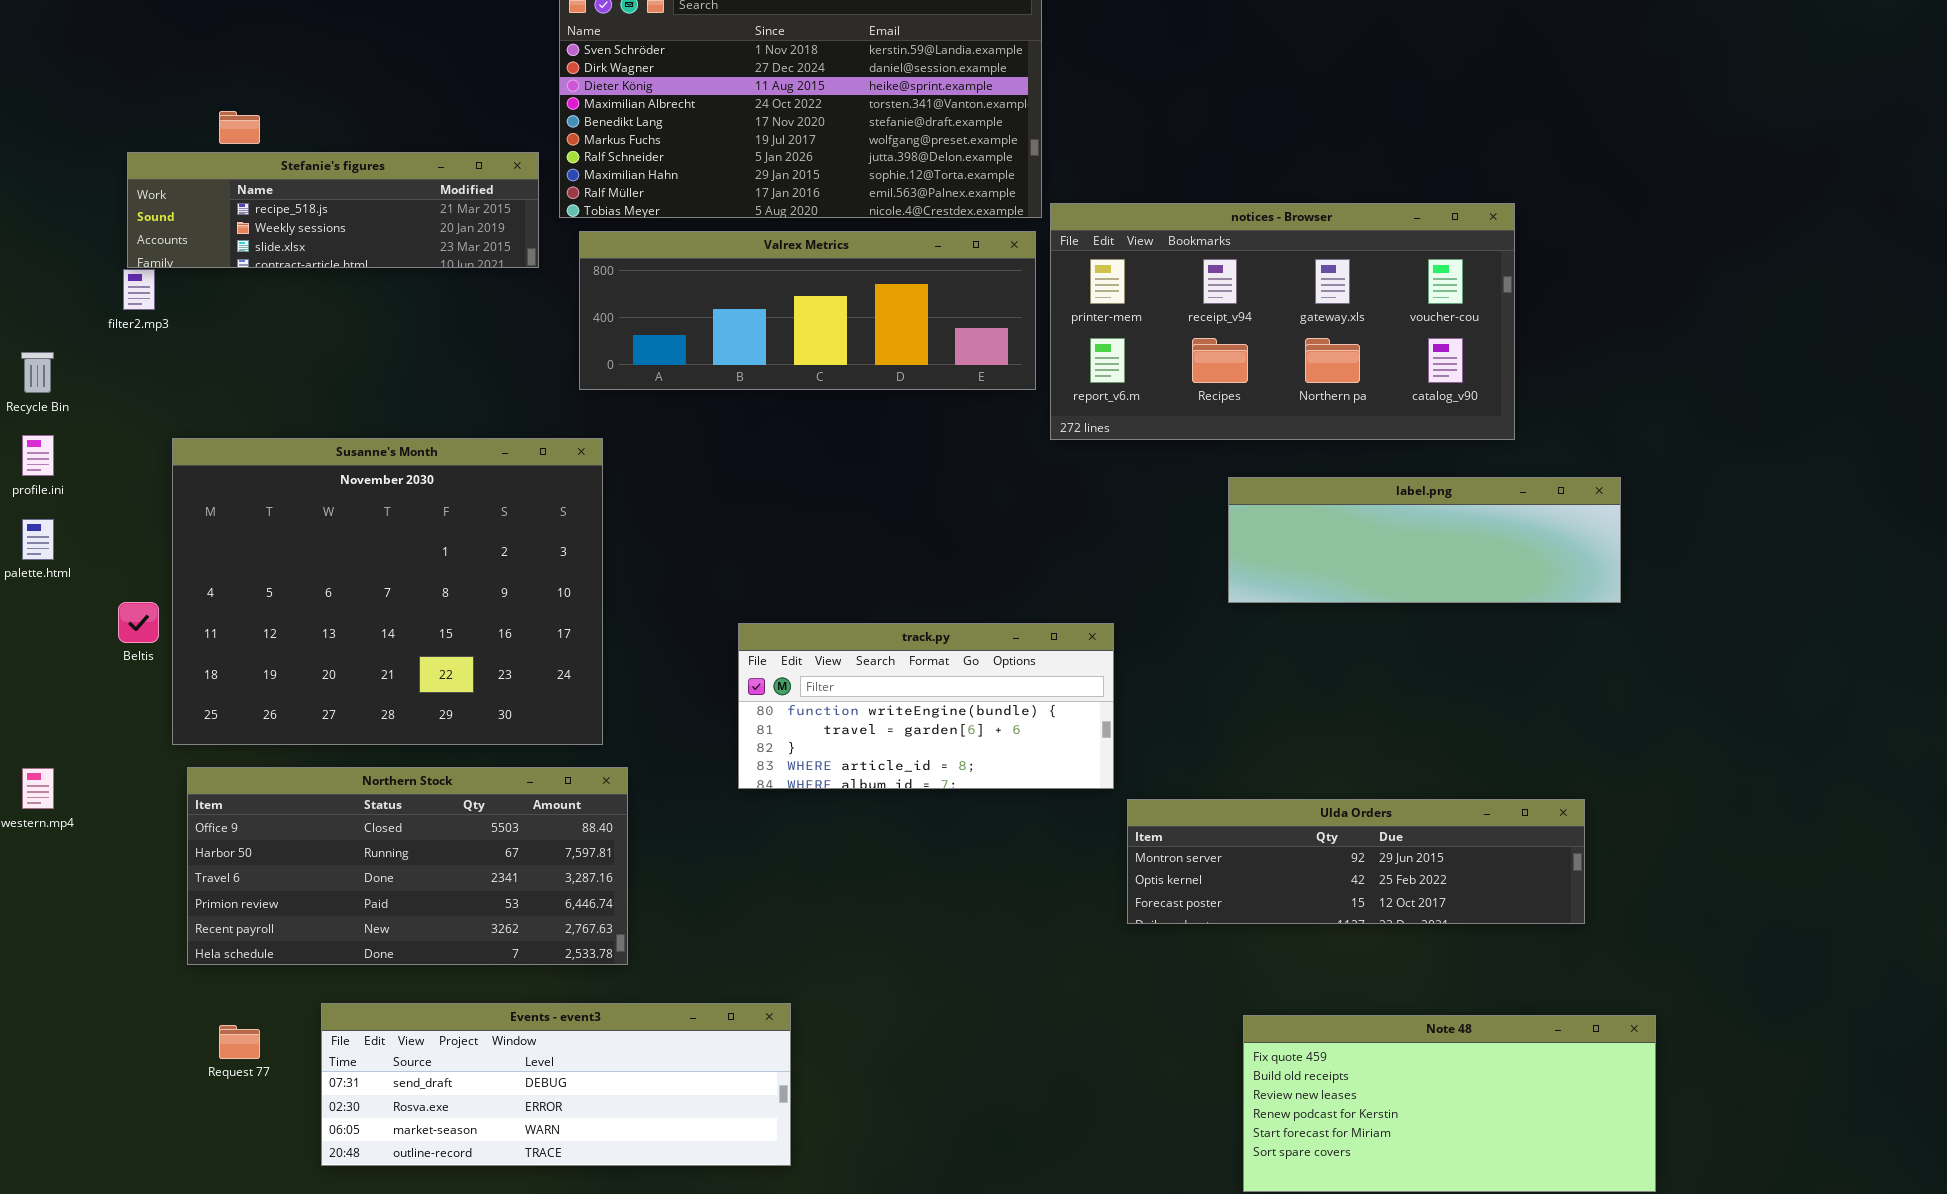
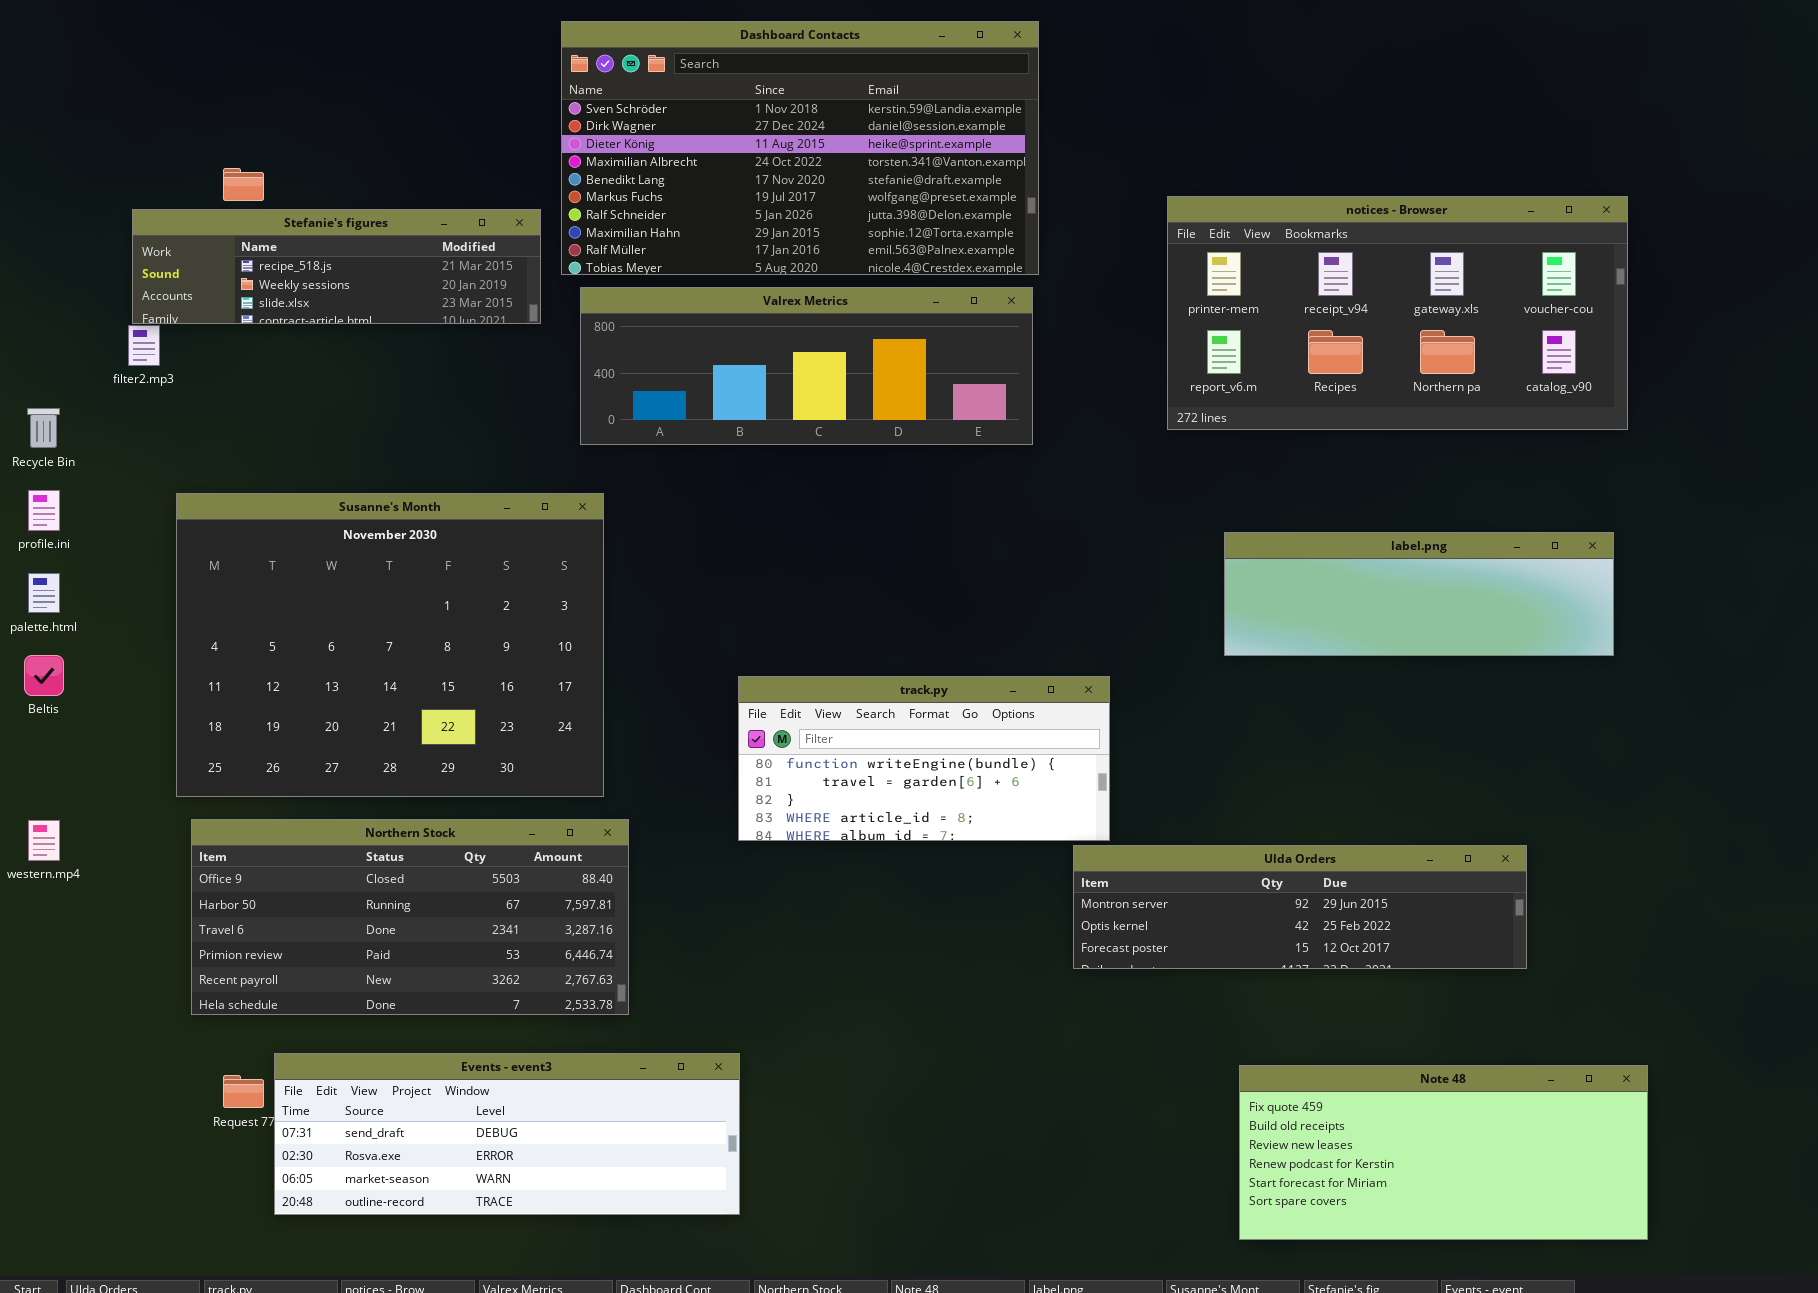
notices - Browser: [1050,203,1515,440] -> [1167,196,1628,430], moved
Beltis: [118,602,159,643] -> [24,655,64,696], moved
Ulda Orders: [1127,799,1585,924] -> [1073,845,1527,969], moved
Events - event3: [321,1003,791,1166] -> [274,1053,740,1215], moved

